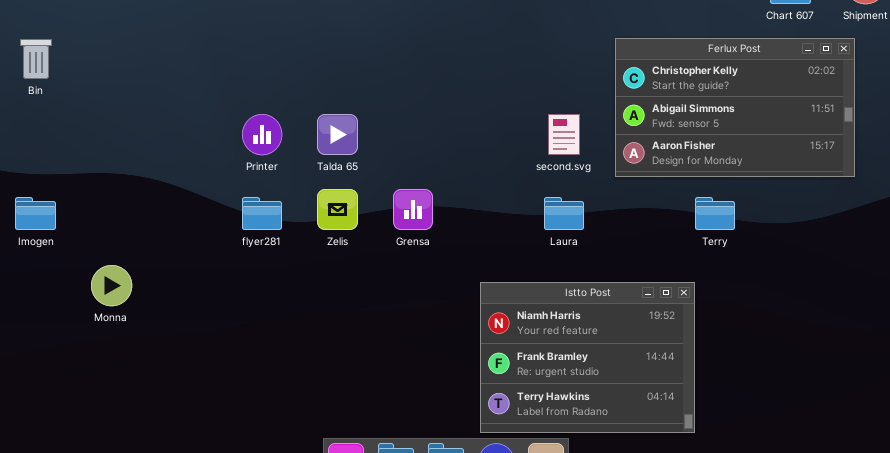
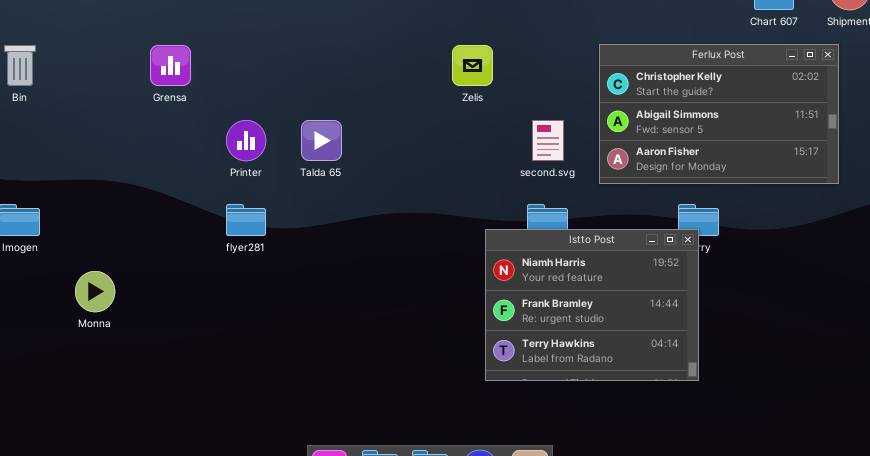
Zelis: [317,189,358,230] -> [452,45,493,86], moved
Grensa: [393,189,433,230] -> [150,45,191,86], moved
Istto Post: [480,282,695,433] -> [485,229,699,381], moved

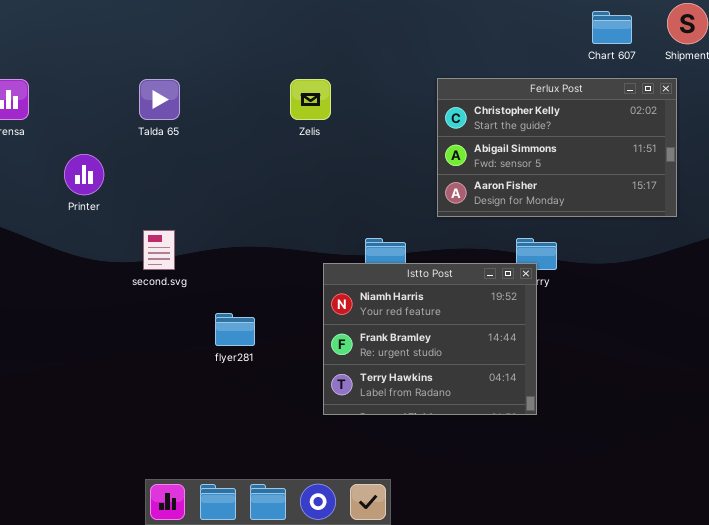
Talda 65: [301,120,342,161] -> [139,79,180,120], moved
second.svg: [532,120,564,161] -> [143,230,175,270], moved
flyer281: [226,204,266,236] -> [215,313,255,346], moved

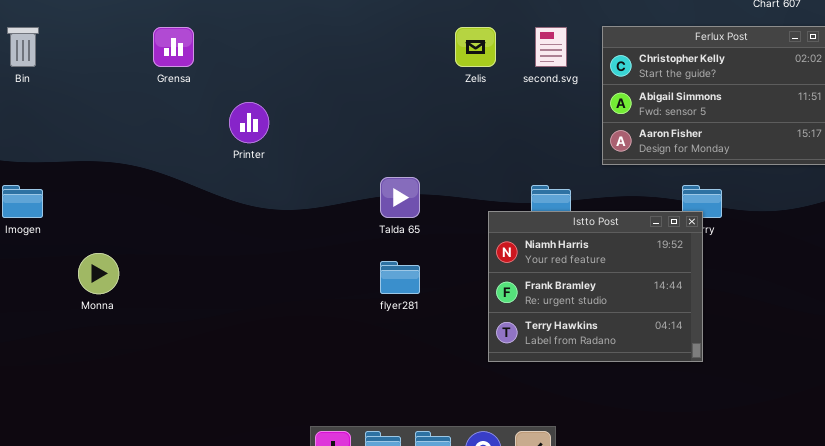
Talda 65: [139,79,180,120] -> [380,177,420,218], moved
second.svg: [143,230,175,270] -> [535,27,567,67], moved

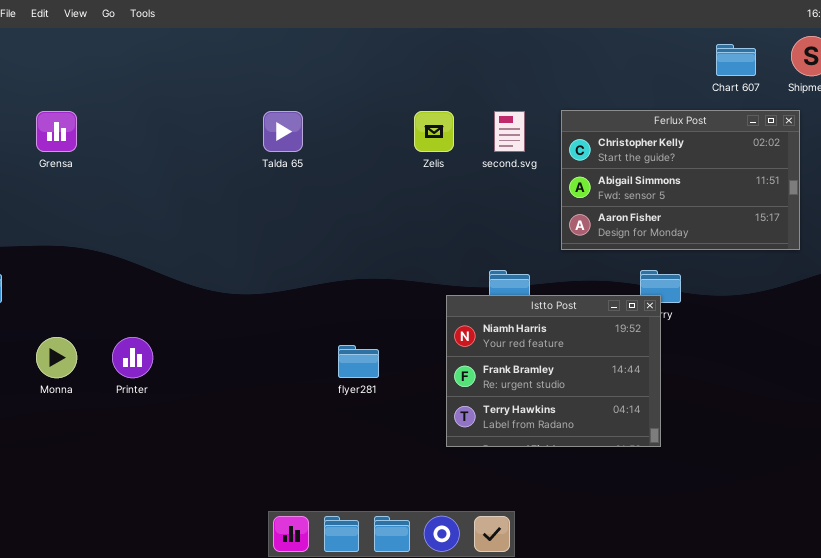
Grensa: [153,27,194,67] -> [36,111,77,152], moved
Printer: [229,102,269,143] -> [112,337,153,378], moved
Talda 65: [380,177,420,218] -> [263,111,303,152], moved

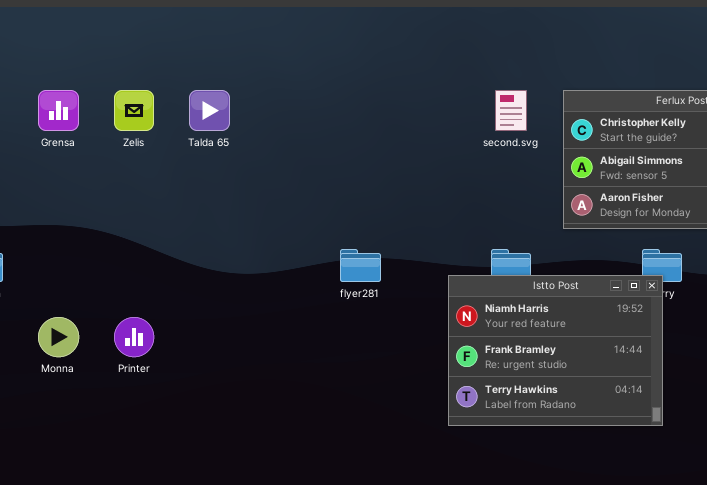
Talda 65: [263,111,303,152] -> [189,90,230,131], moved
Zelis: [414,111,454,152] -> [114,90,154,131], moved
flyer281: [338,345,379,378] -> [340,249,381,282], moved

